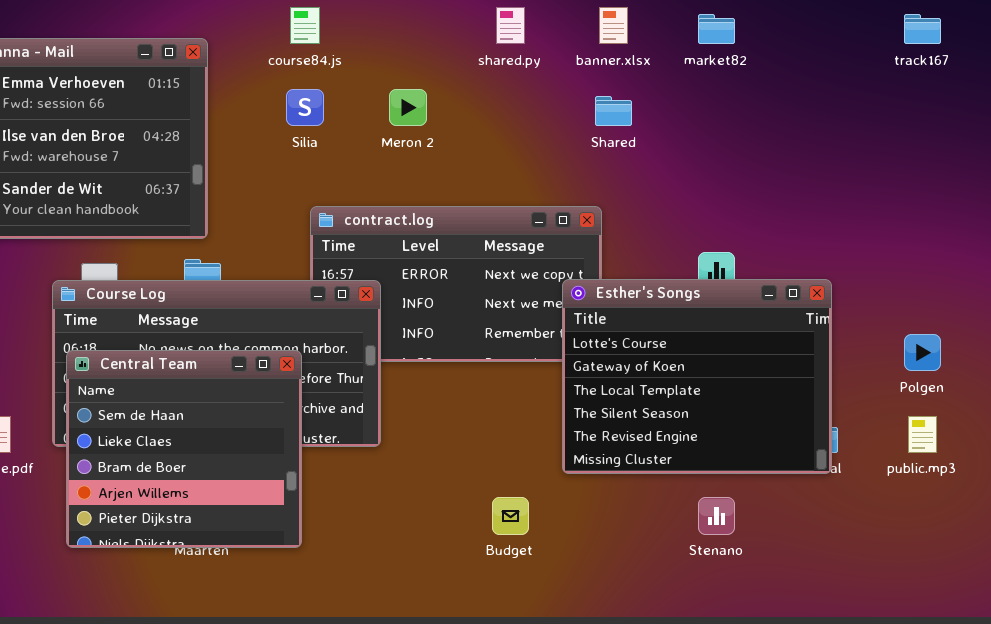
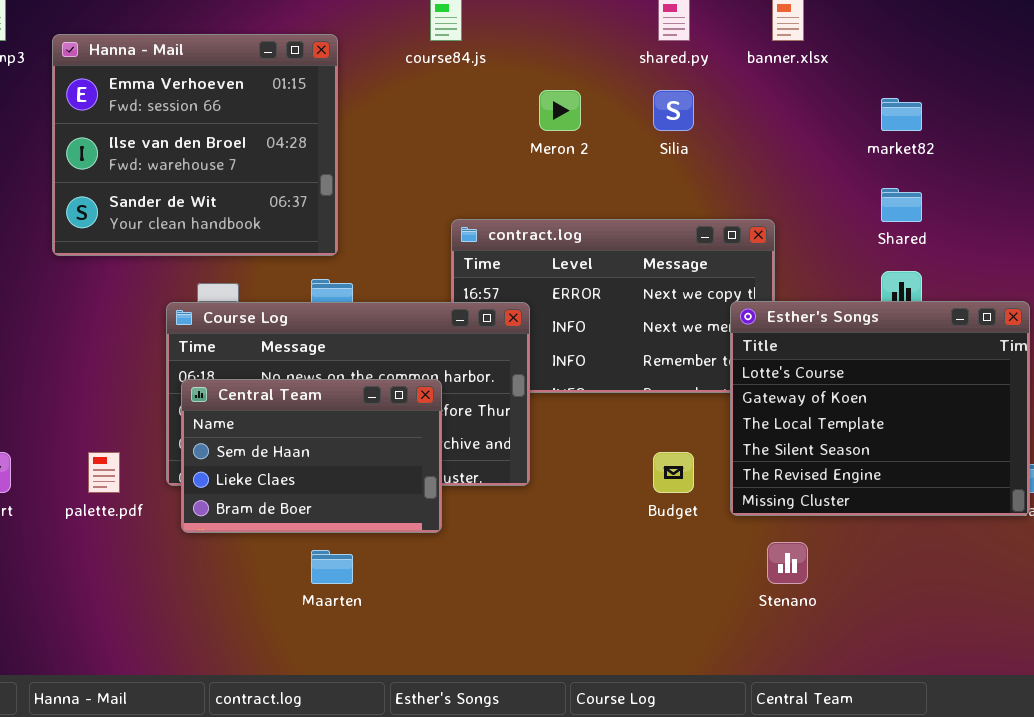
market82: [698,14,735,44] -> [881,98,922,131], moved
Silia: [286,89,324,126] -> [653,90,694,131], moved
Shared: [595,96,632,126] -> [881,188,922,222], moved
Central Team: [66,350,302,548] -> [181,379,442,533], resized
Budget: [492,497,529,535] -> [653,452,694,493], moved
Stenano: [698,497,735,535] -> [767,542,808,584], moved

